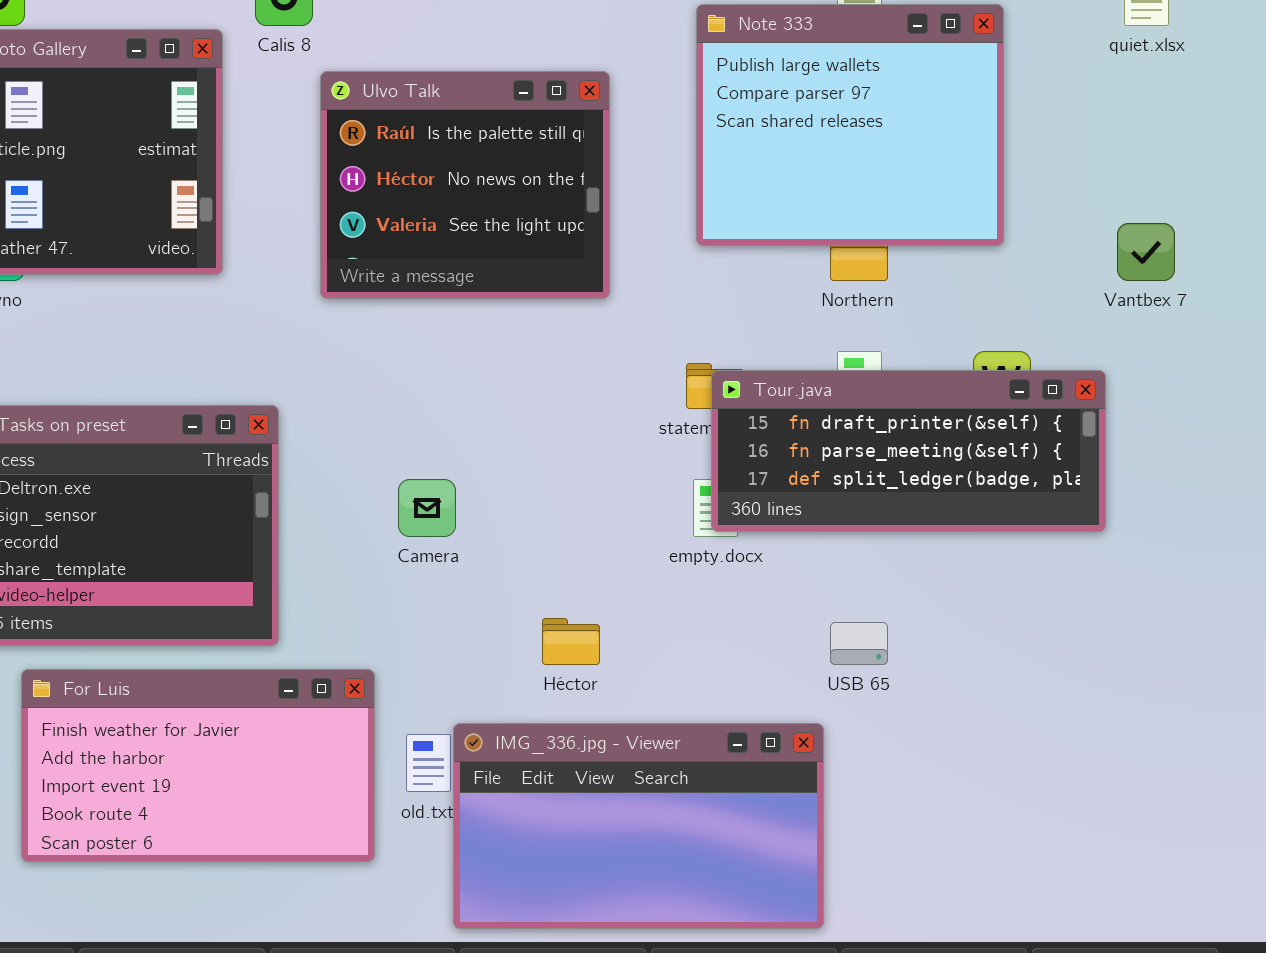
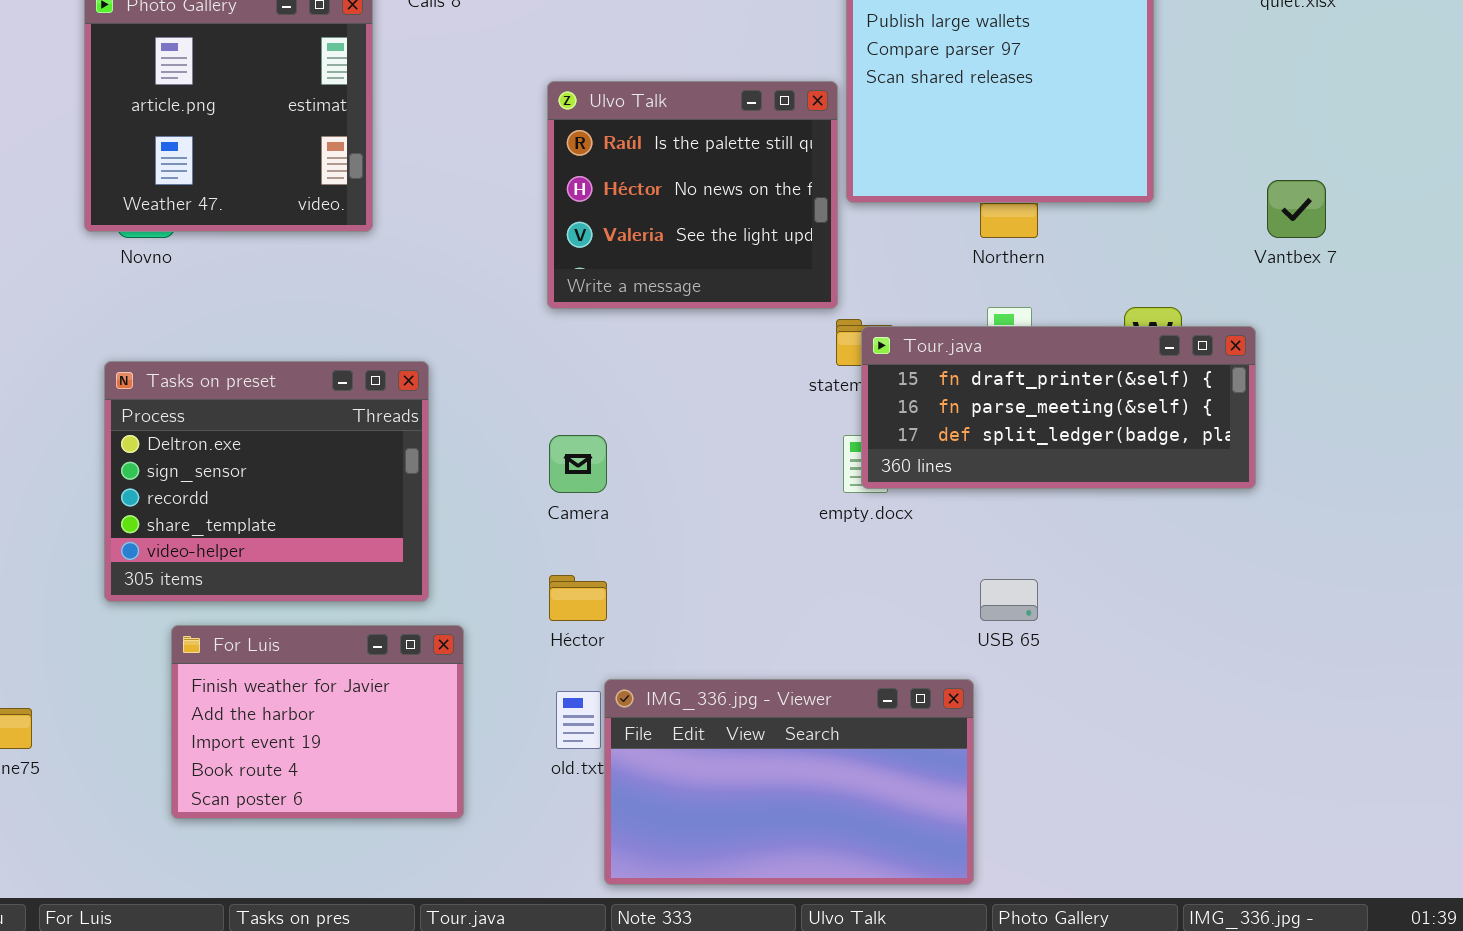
Ulvo Talk: [320,71,610,299] -> [547,81,838,309], moved
Héctor: [542,618,600,665] -> [549,575,607,621], moved
For Luis: [21,669,375,862] -> [171,625,464,819], resized

